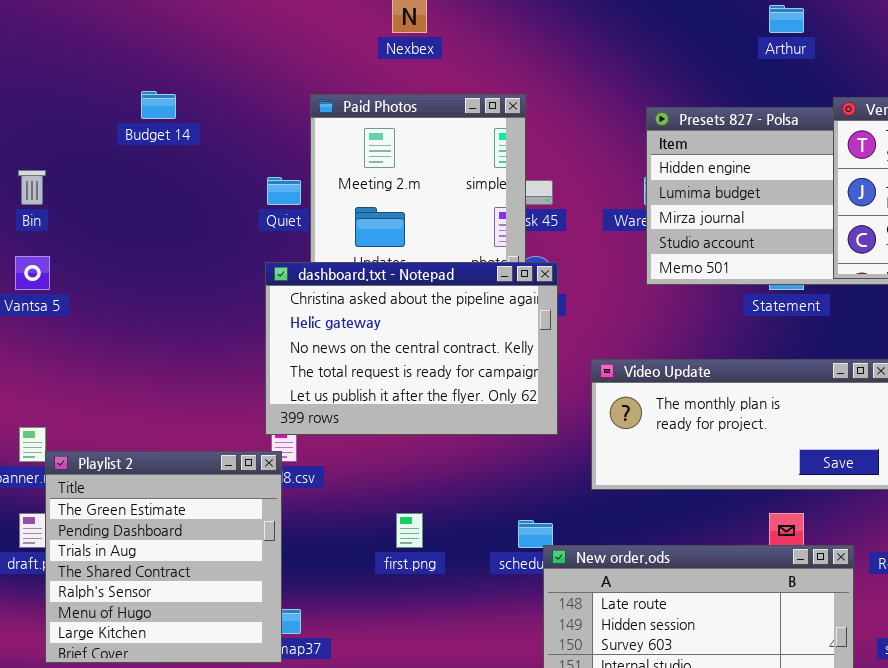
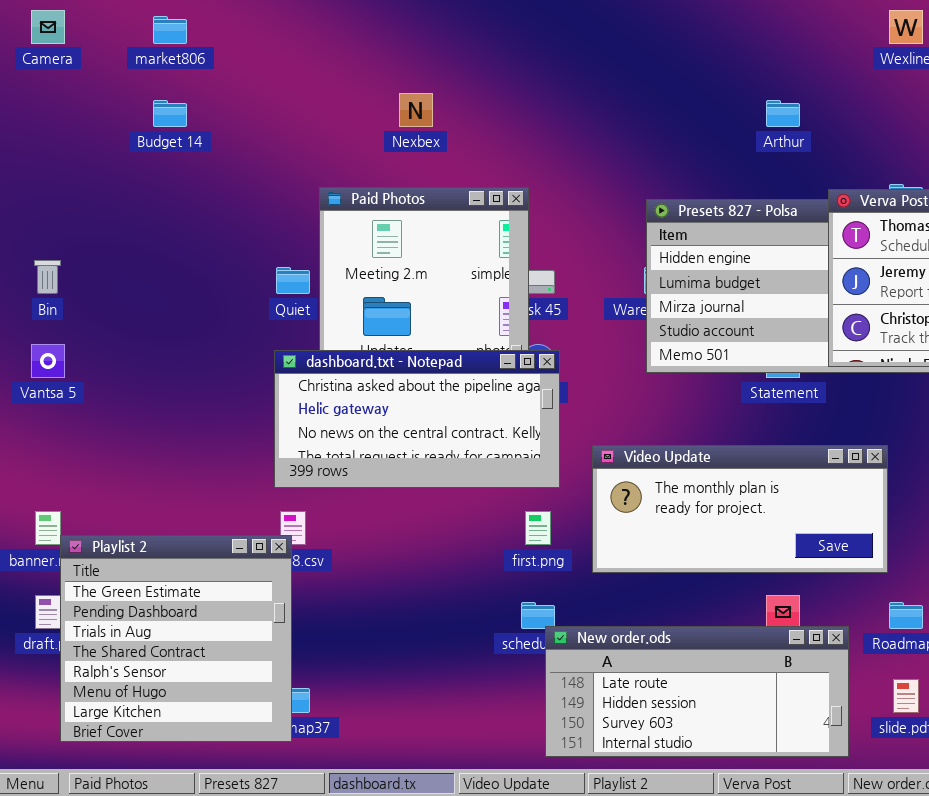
Budget 14: [141,91,176,119] -> [153,100,187,127], moved
dashboard.txt - Notepad: [265,262,558,435] -> [274,350,560,488], resized
first.png: [396,513,423,548] -> [525,511,551,545], moved

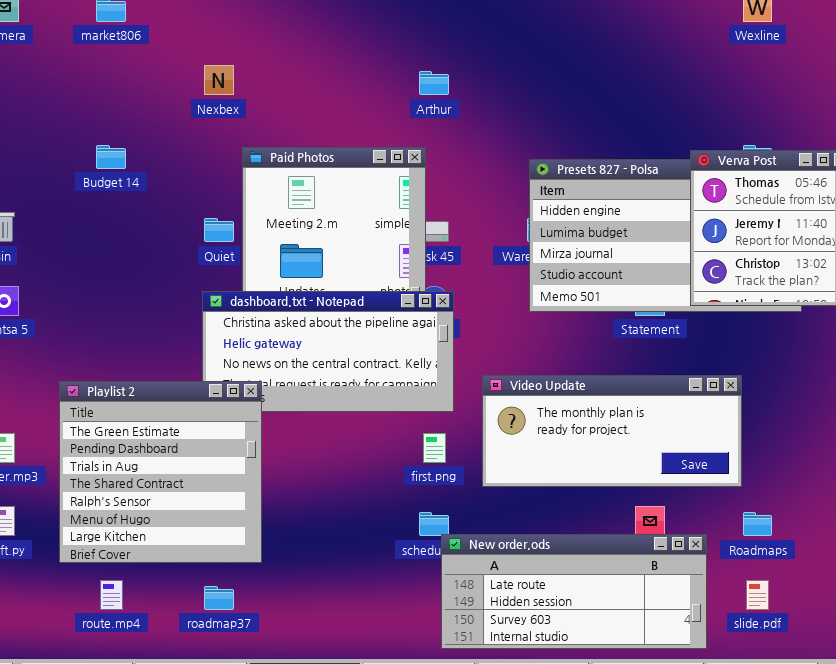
Nexbex: [399,93,433,127] -> [204,65,234,95], moved
Budget 14: [153,100,187,127] -> [96,145,126,169], moved
Arthur: [766,100,800,127] -> [419,71,449,95], moved
Playlist 2: [60,535,292,742] -> [59,381,262,563], moved

